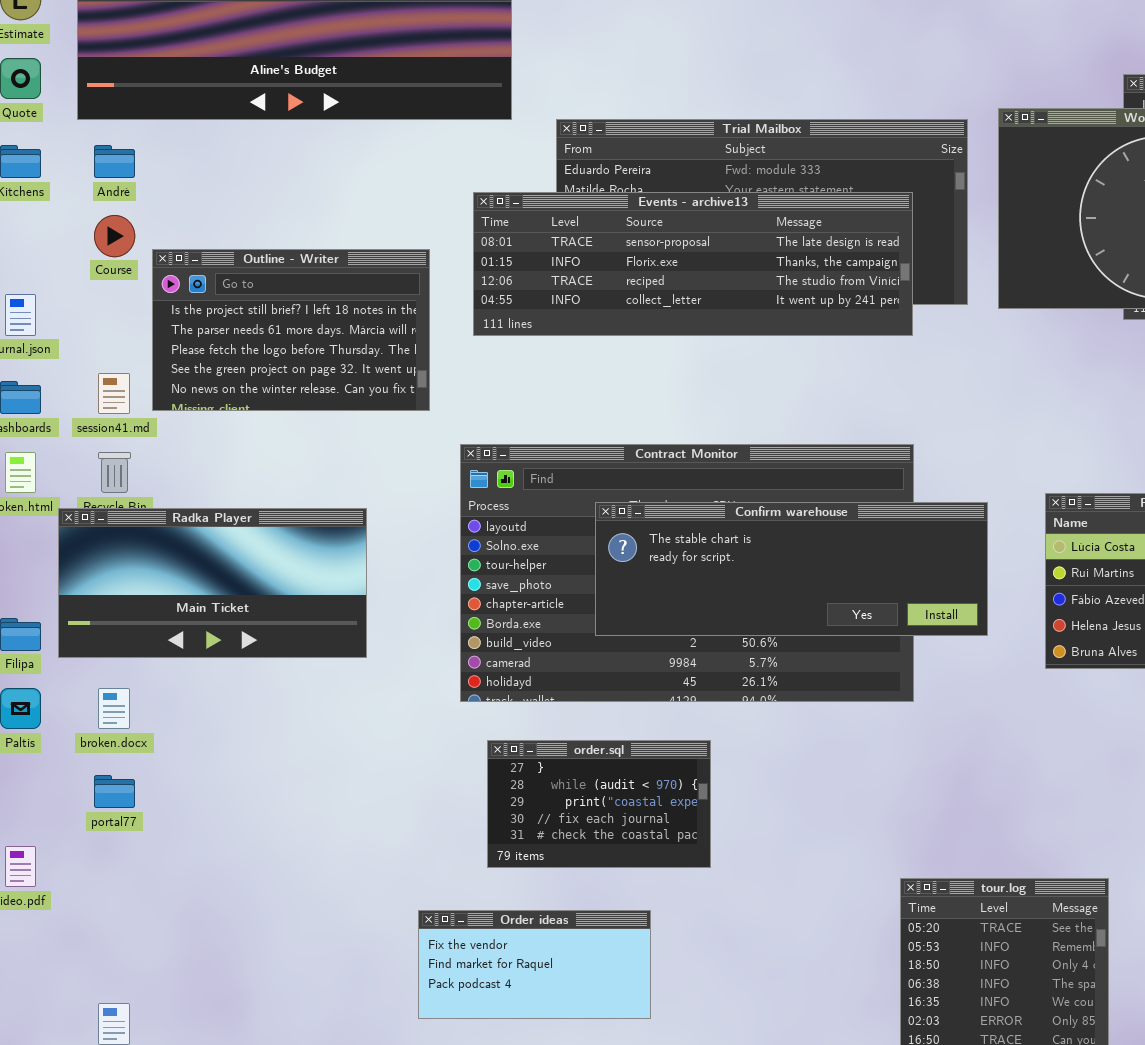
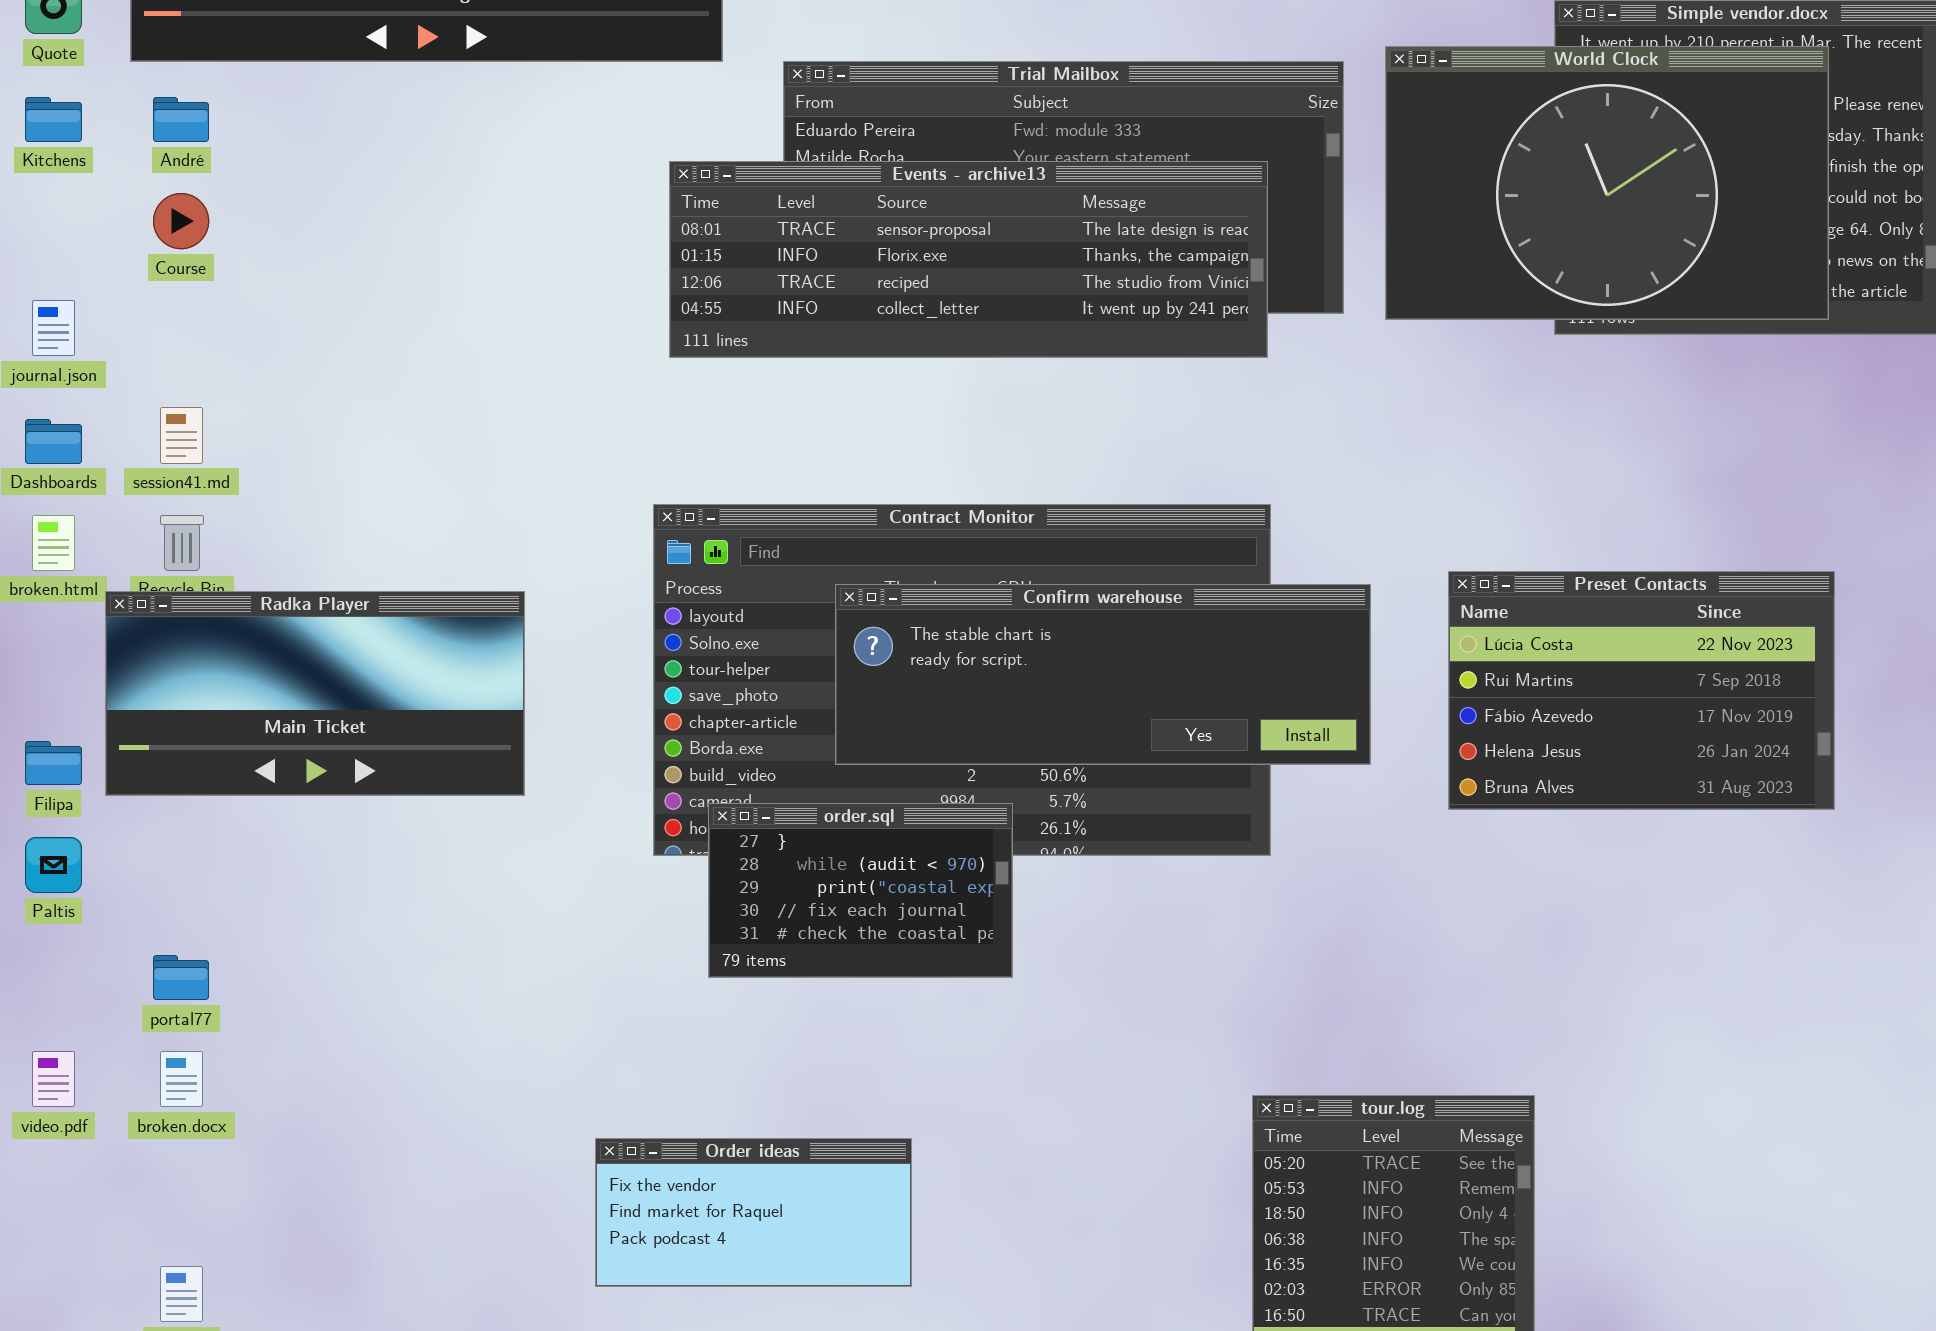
Outline - Writer: [152,249,430,411] -> none, closed
broken.docx: [98,688,130,729] -> [160,1051,203,1107], moved
order.sql: [487,740,711,868] -> [708,803,1013,978], moved

